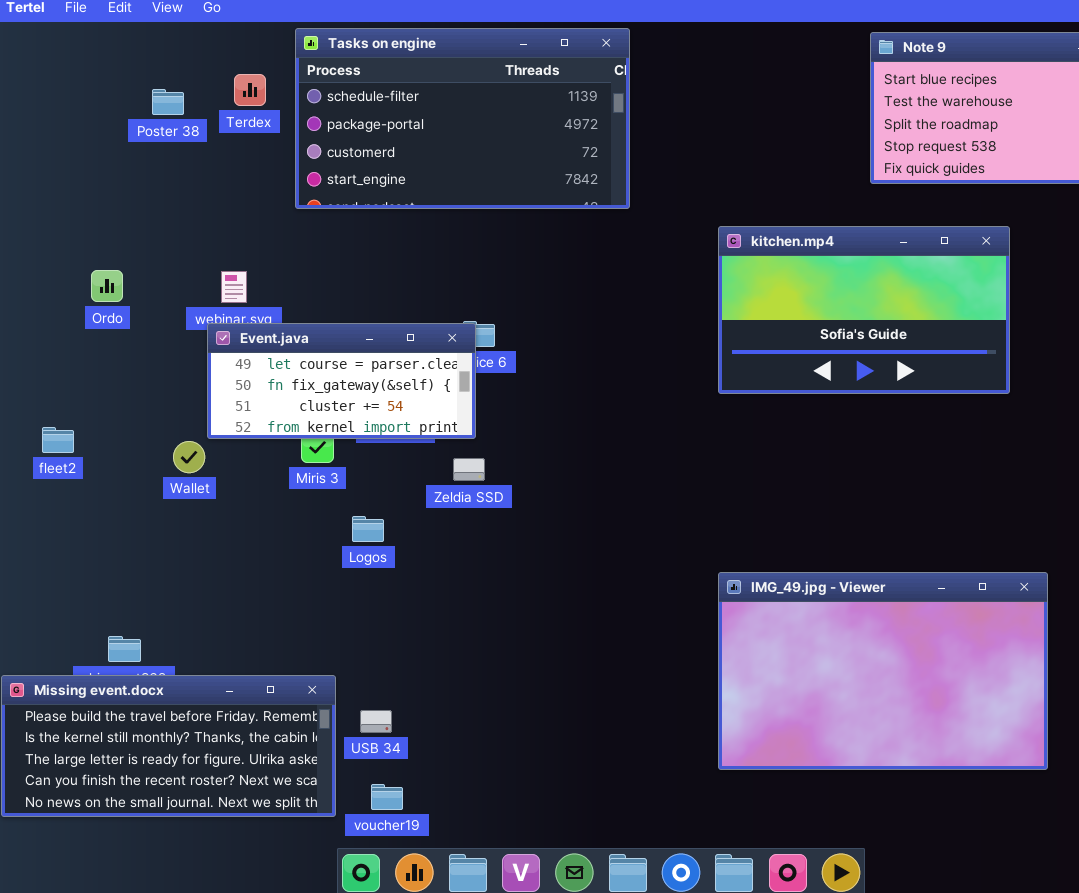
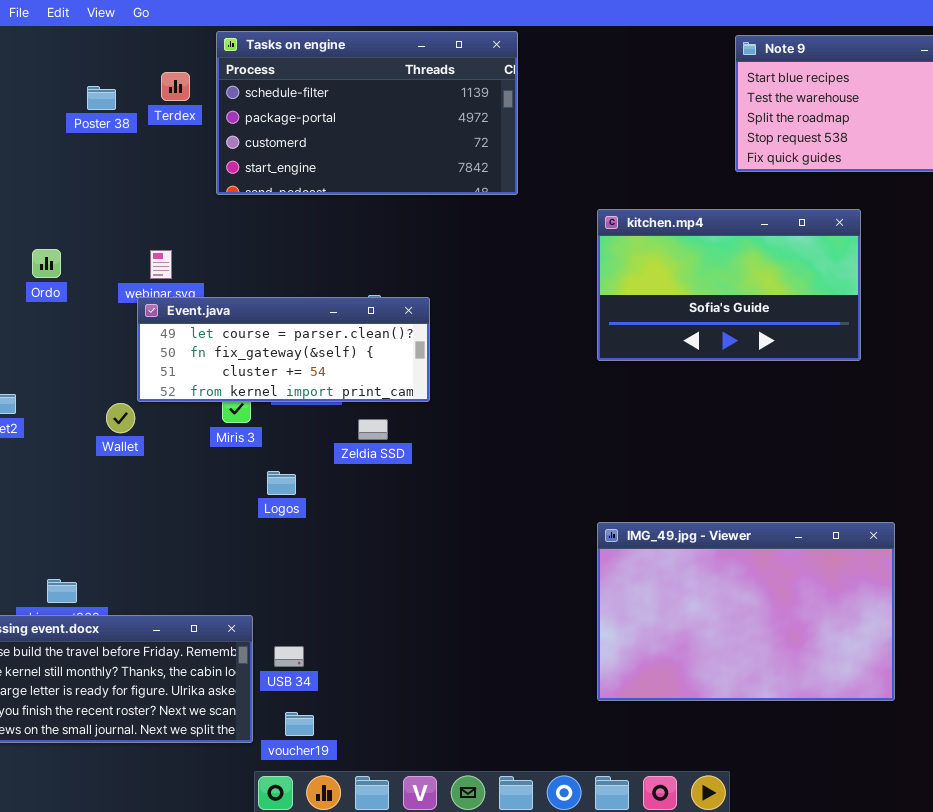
Event.java: [207,323,476,439] -> [137,297,430,402], resized

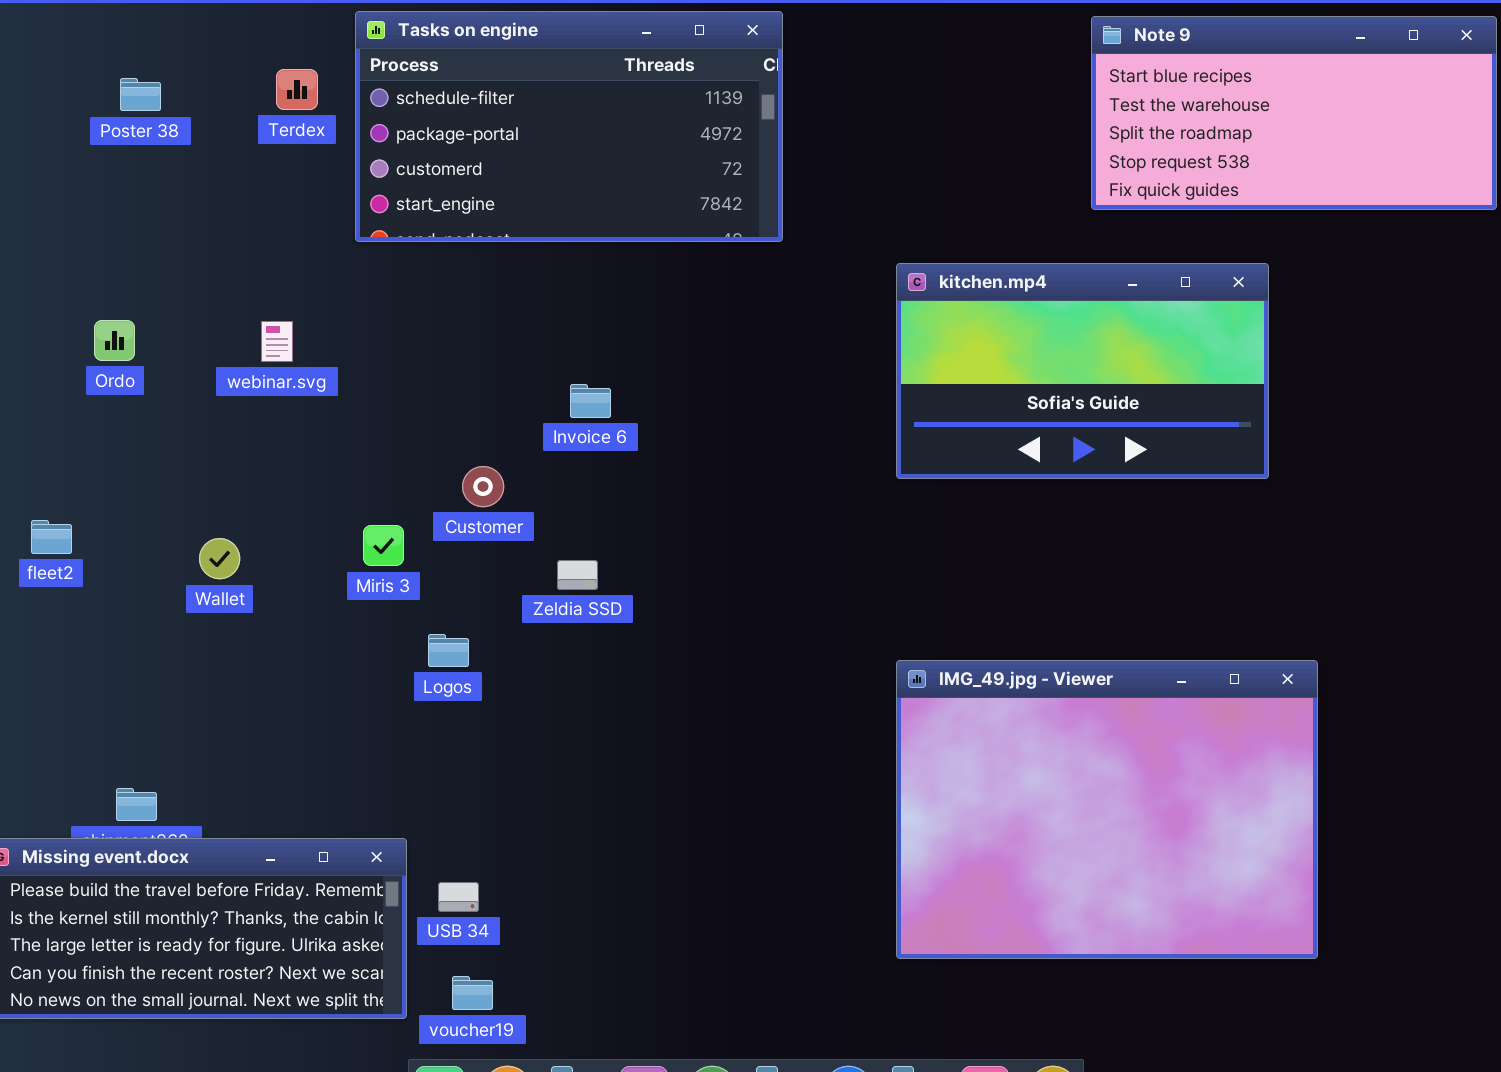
Poster 38: [87,86,116,110] -> [120,78,161,111], moved
Event.java: [137,297,430,402] -> none, closed
IMG_49.jpg - Viewer: [597,522,895,701] -> [896,660,1318,959], resized

